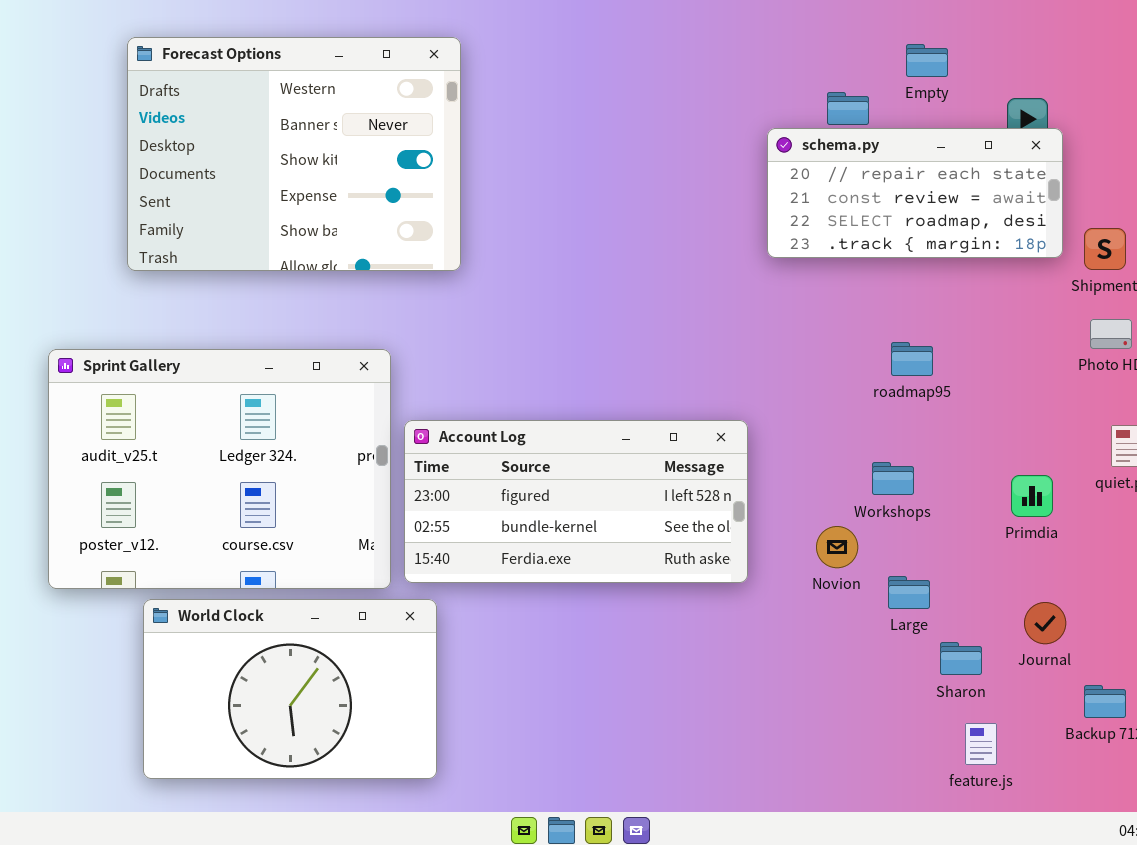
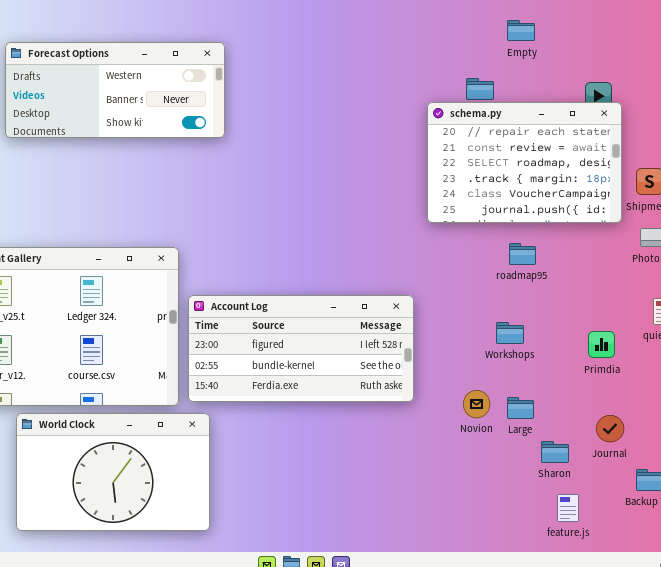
Forecast Options: [127,37,461,271] -> [5,42,225,138], resized
Empty: [906,44,948,77] -> [507,20,535,41], moved
schema.py: [767,128,1063,258] -> [427,102,622,223], resized
Novion: [816,526,858,568] -> [463,390,490,418], moved

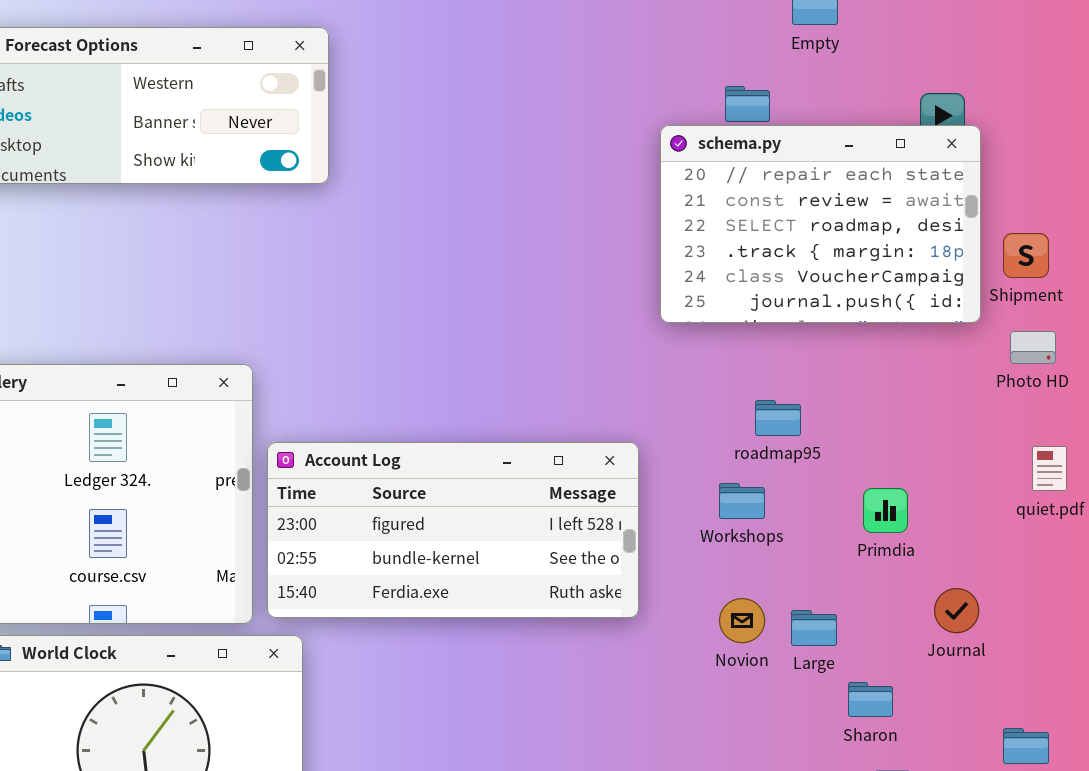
roadmap95: [509,243,536,265] -> [755,400,801,436], moved
Workshops: [496,322,524,344] -> [719,483,765,519], moved
Primdia: [588,331,615,358] -> [863,488,908,533], moved
Journal: [596,415,624,442] -> [934,588,979,633], moved

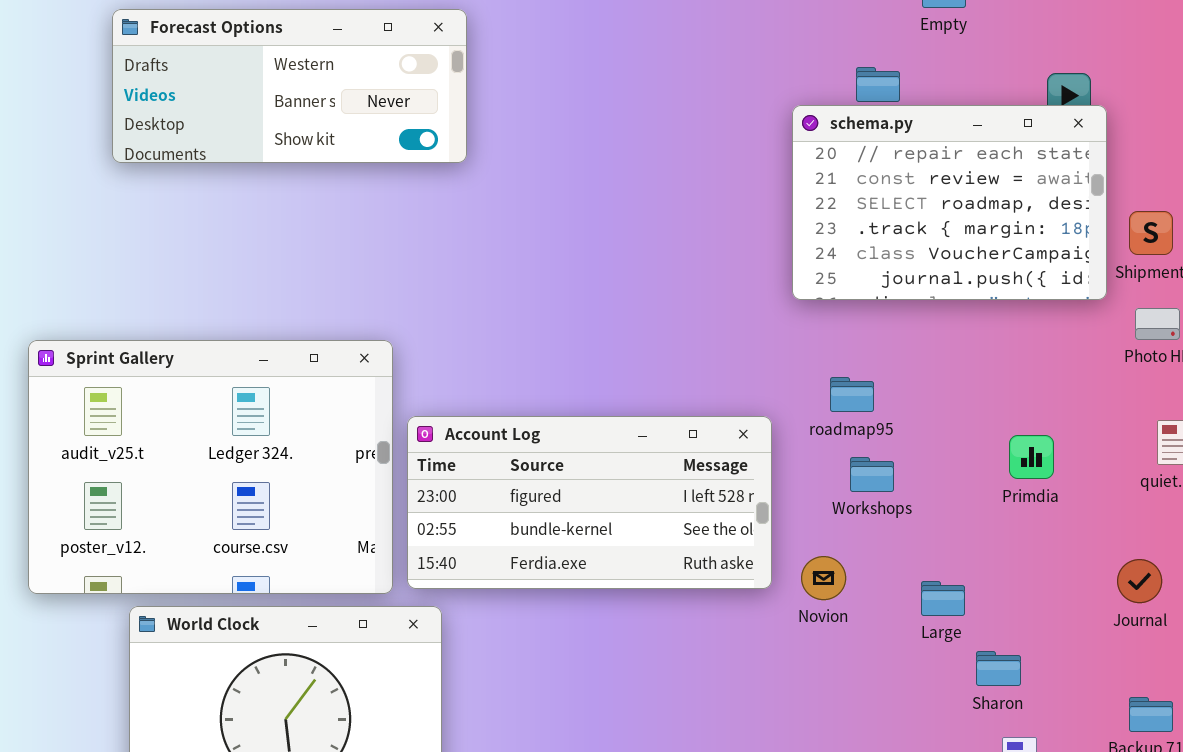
roadmap95: [755,400,801,436] -> [830,377,874,412], moved
Primdia: [863,488,908,533] -> [1009,435,1054,479], moved
Journal: [934,588,979,633] -> [1117,559,1162,603], moved
Novion: [719,598,765,643] -> [801,556,846,600], moved

